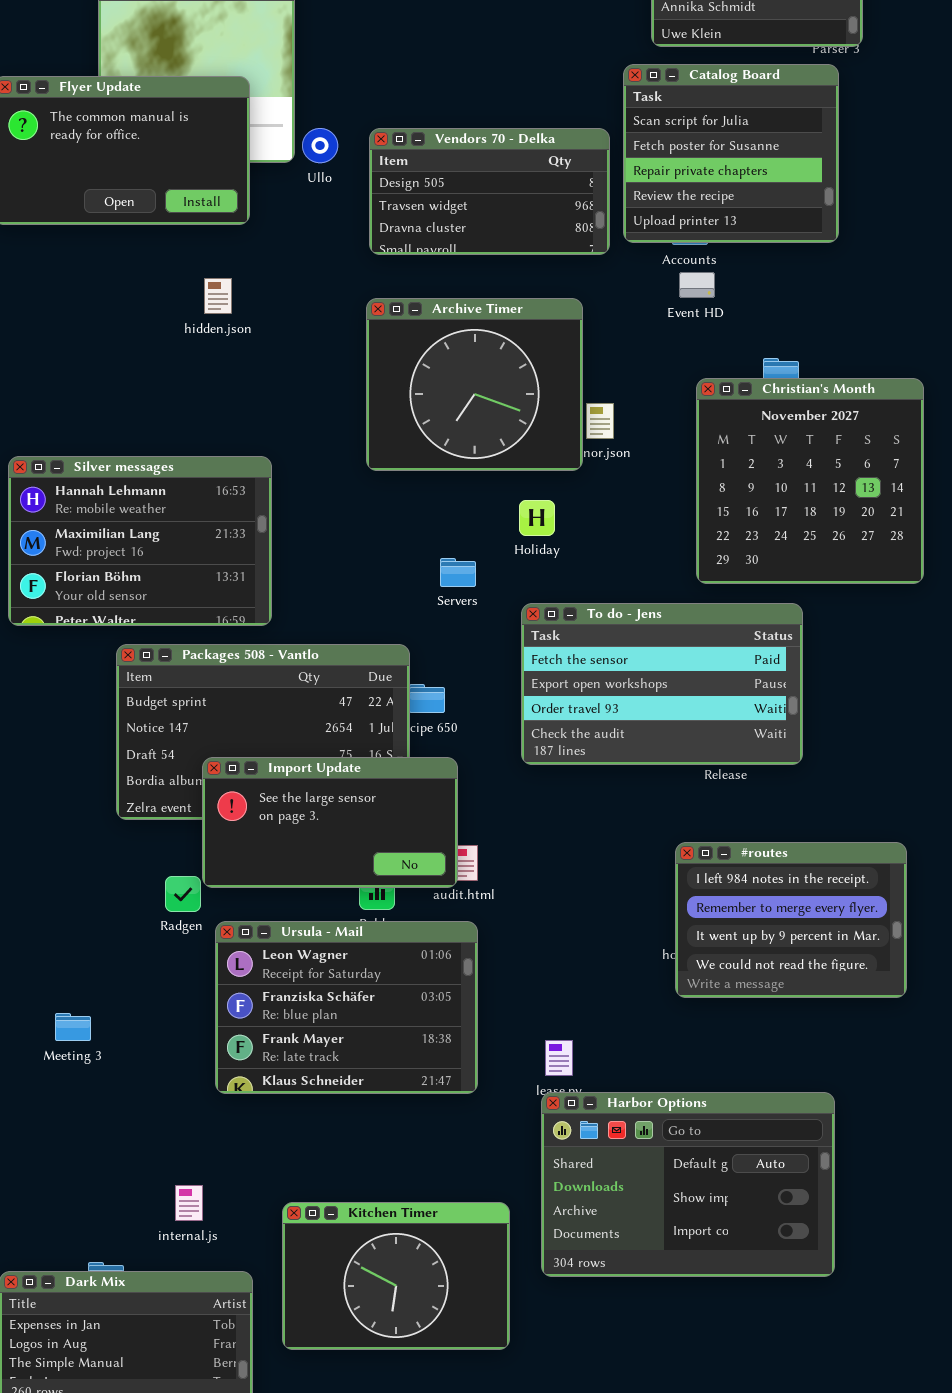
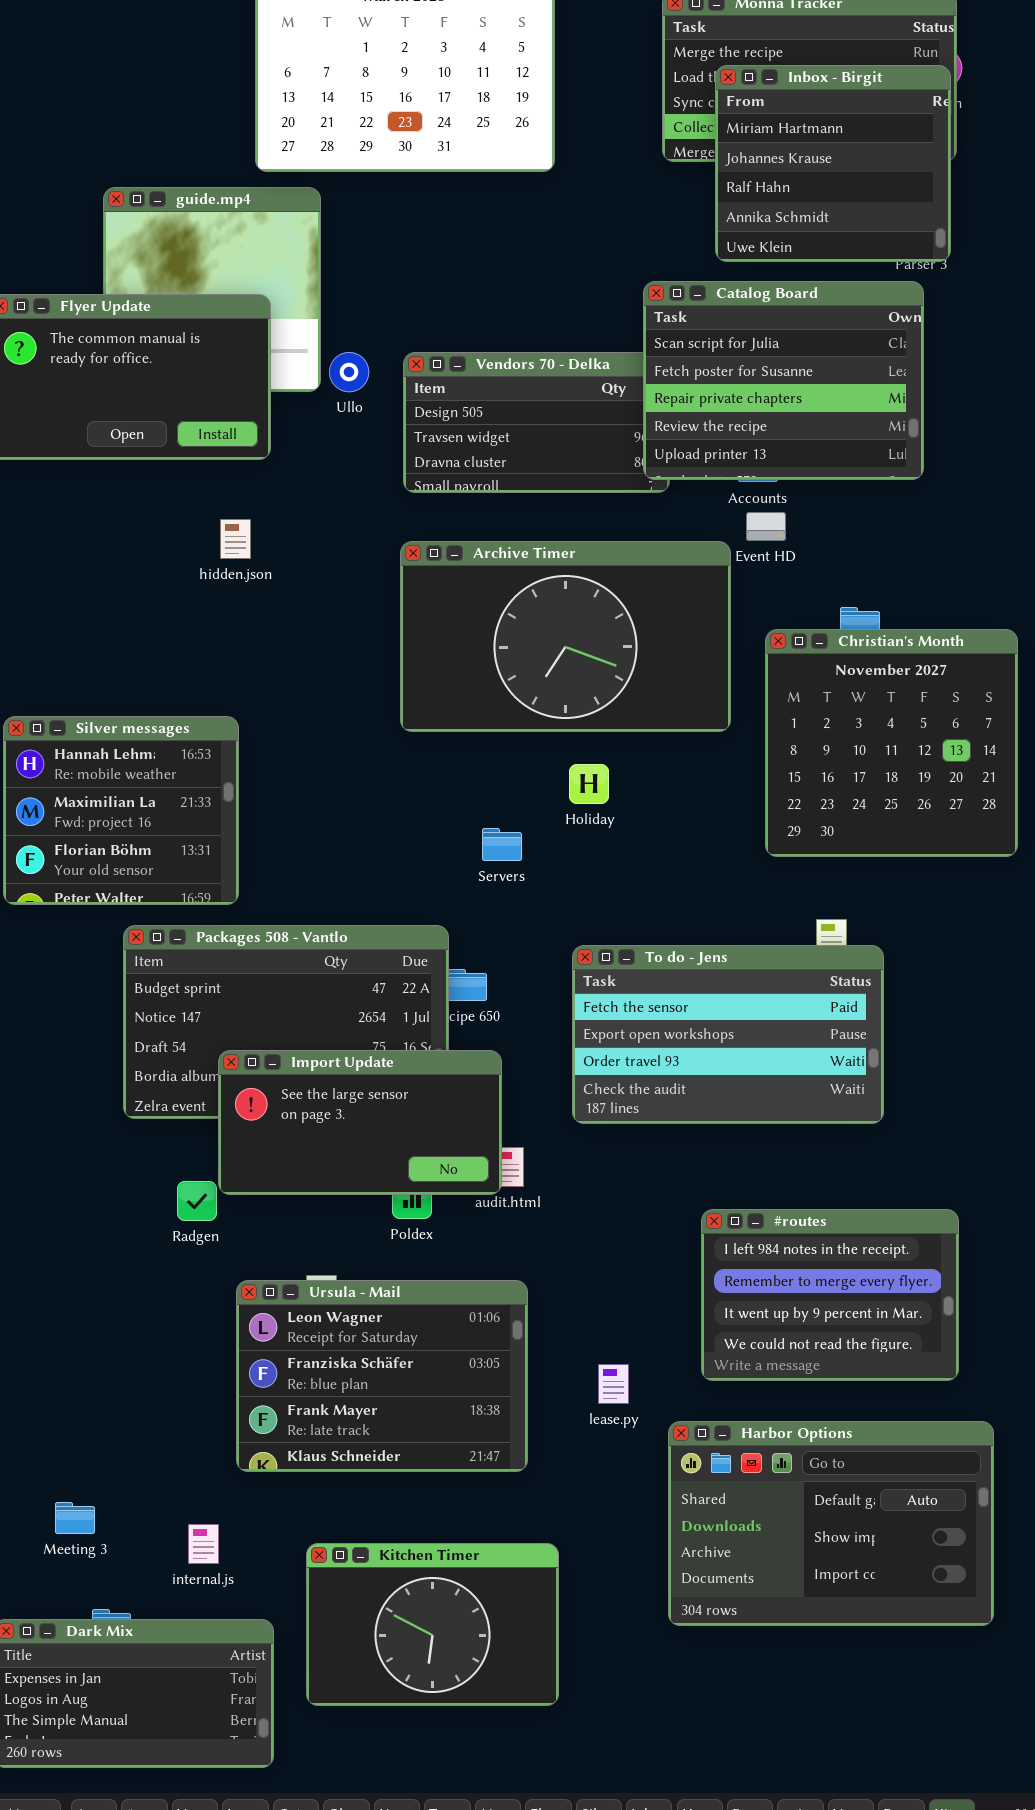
Catalog Board: [623,64,839,243] -> [643,281,924,480], resized
Archive Timer: [366,298,583,471] -> [400,541,731,732], resized
Silver messages: [8,456,272,626] -> [3,716,239,905], resized
To do - Jens: [521,603,803,765] -> [572,945,884,1124], moved
#routes: [675,842,907,998] -> [701,1209,959,1381], moved
Ursula - Mail: [215,921,478,1094] -> [236,1280,528,1472], moved
Meeting 3: [55,1013,91,1041] -> [55,1502,95,1534], moved
Harbor Options: [541,1092,835,1277] -> [668,1421,994,1626], moved

